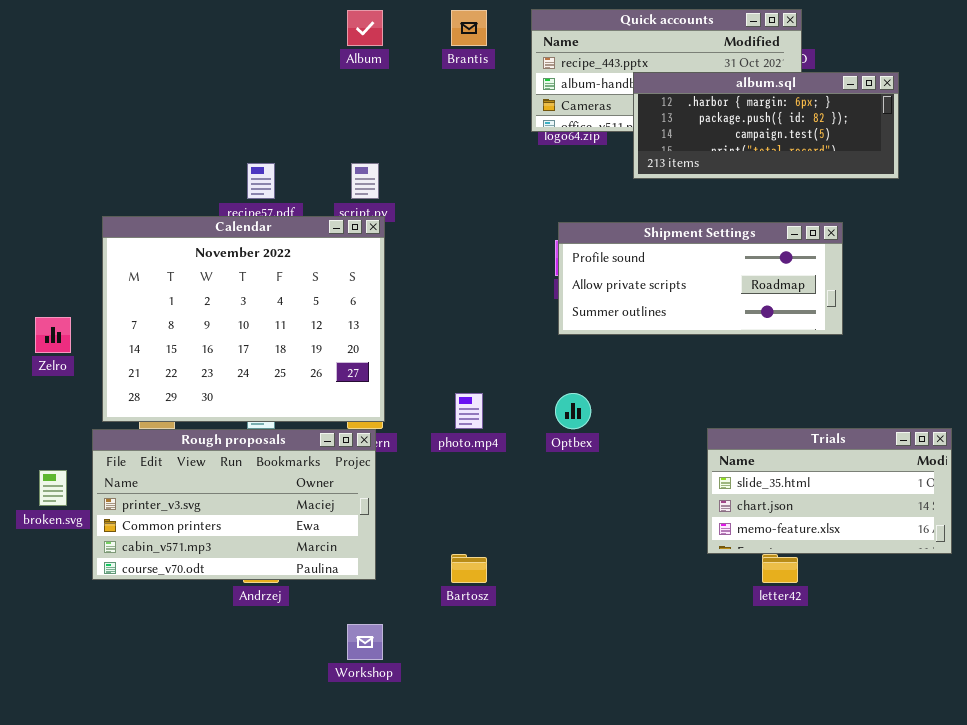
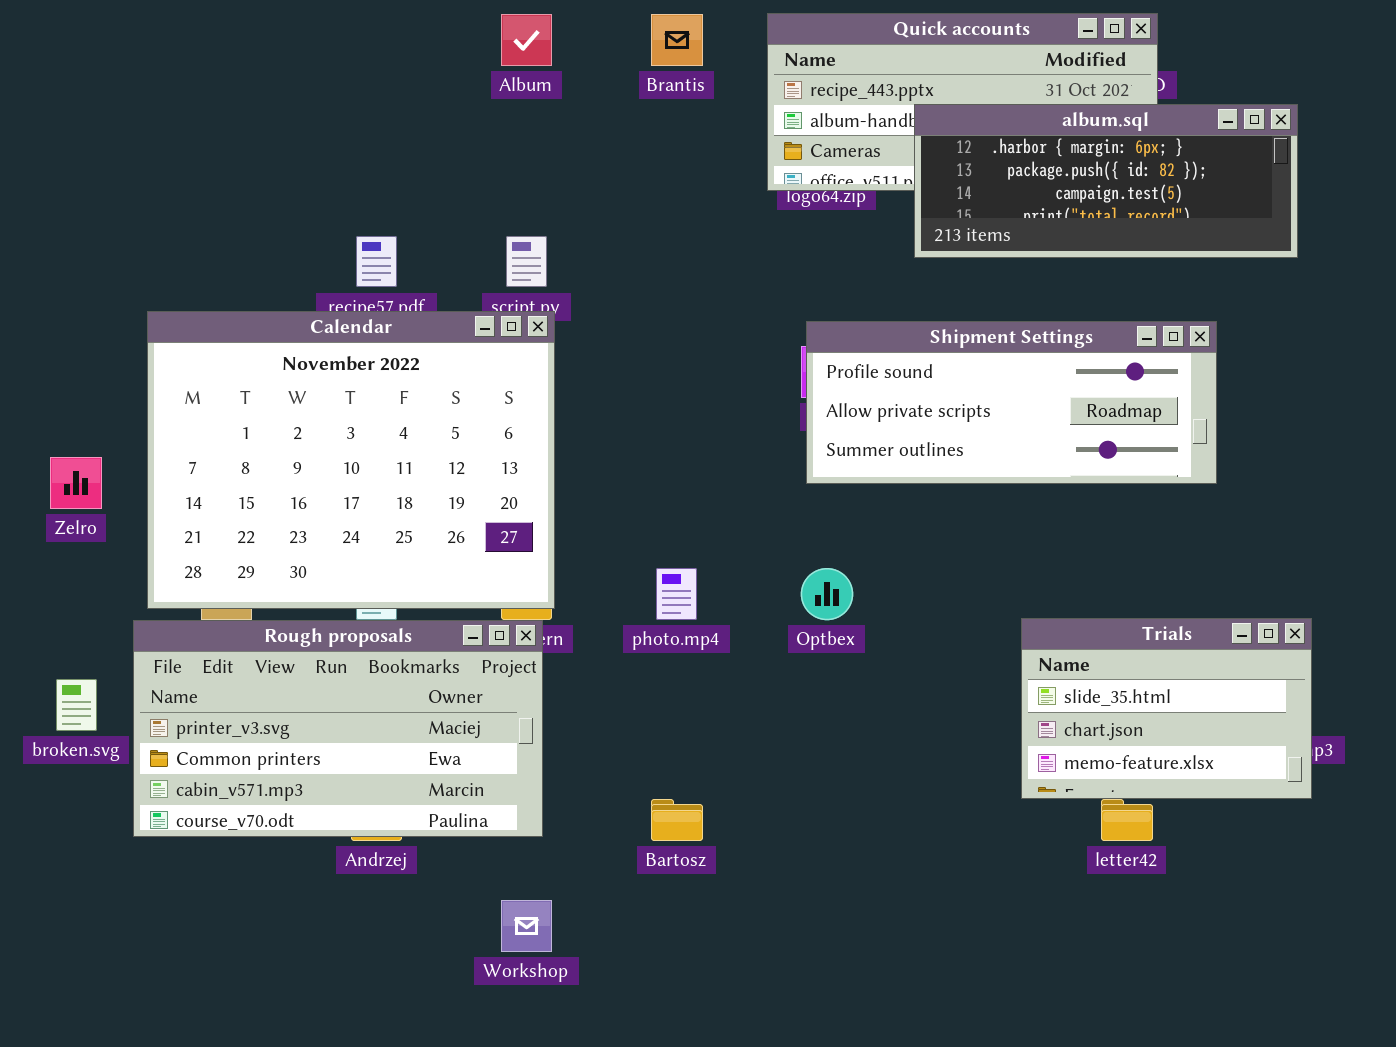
Trials: [707,428,952,554] -> [1021,618,1312,799], resized

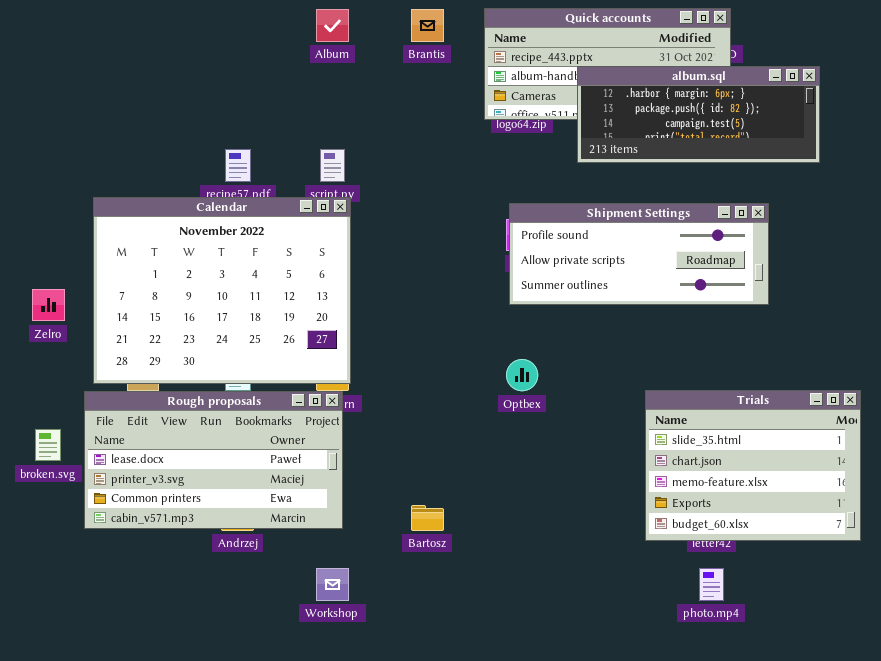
photo.mp4: [656,568,697,620] -> [699,568,724,601], moved
Trials: [1021,618,1312,799] -> [645,390,861,541], resized
Rough proposals: [133,620,543,837] -> [84,391,343,529], scrolled up 1 row

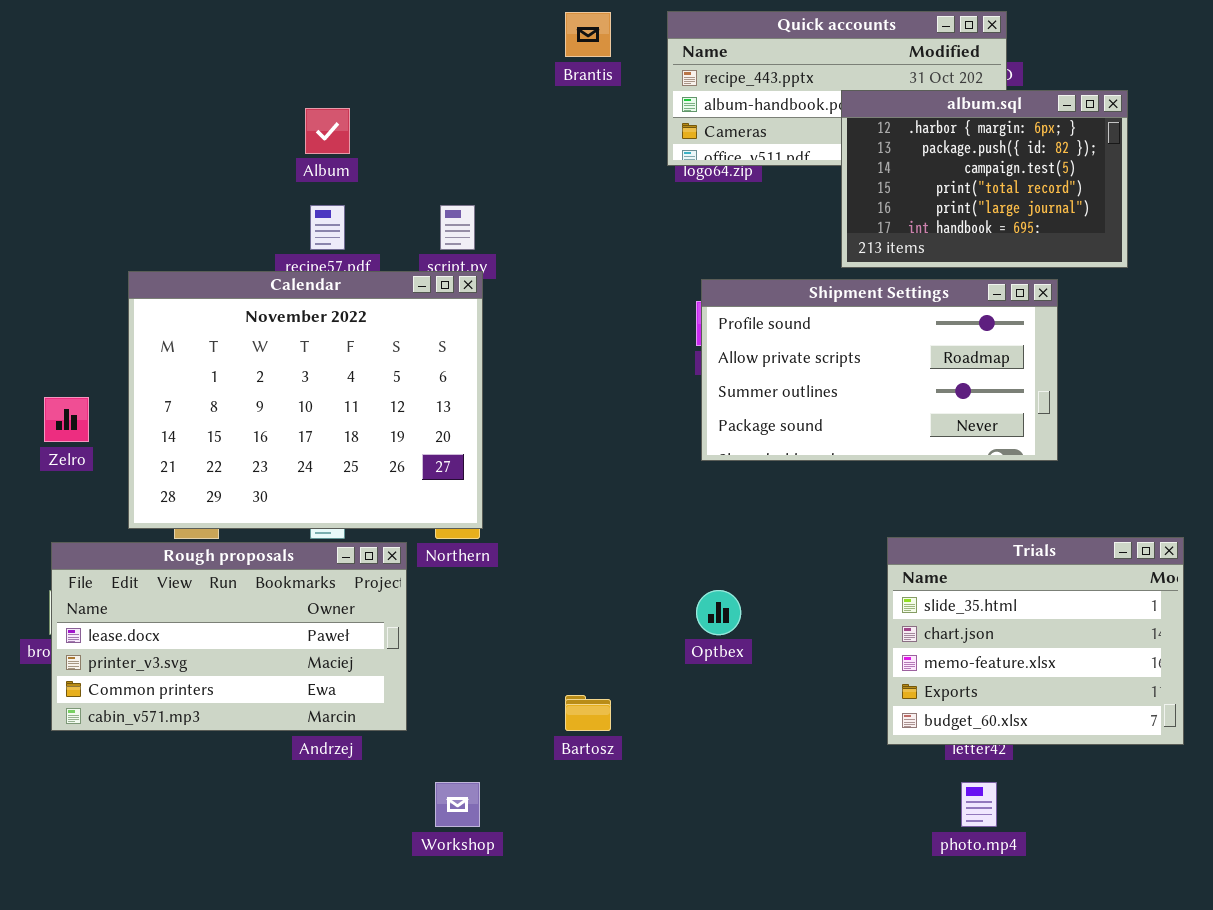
Album: [316,9,349,42] -> [305,108,350,154], moved
album.sql: [577,66,820,163] -> [841,90,1128,268], resized
Shipment Settings: [509,203,769,305] -> [701,279,1058,461], resized
Optbex: [506,359,538,391] -> [696,590,741,635], moved
Rough proposals: [84,391,343,529] -> [51,542,407,731], moved

